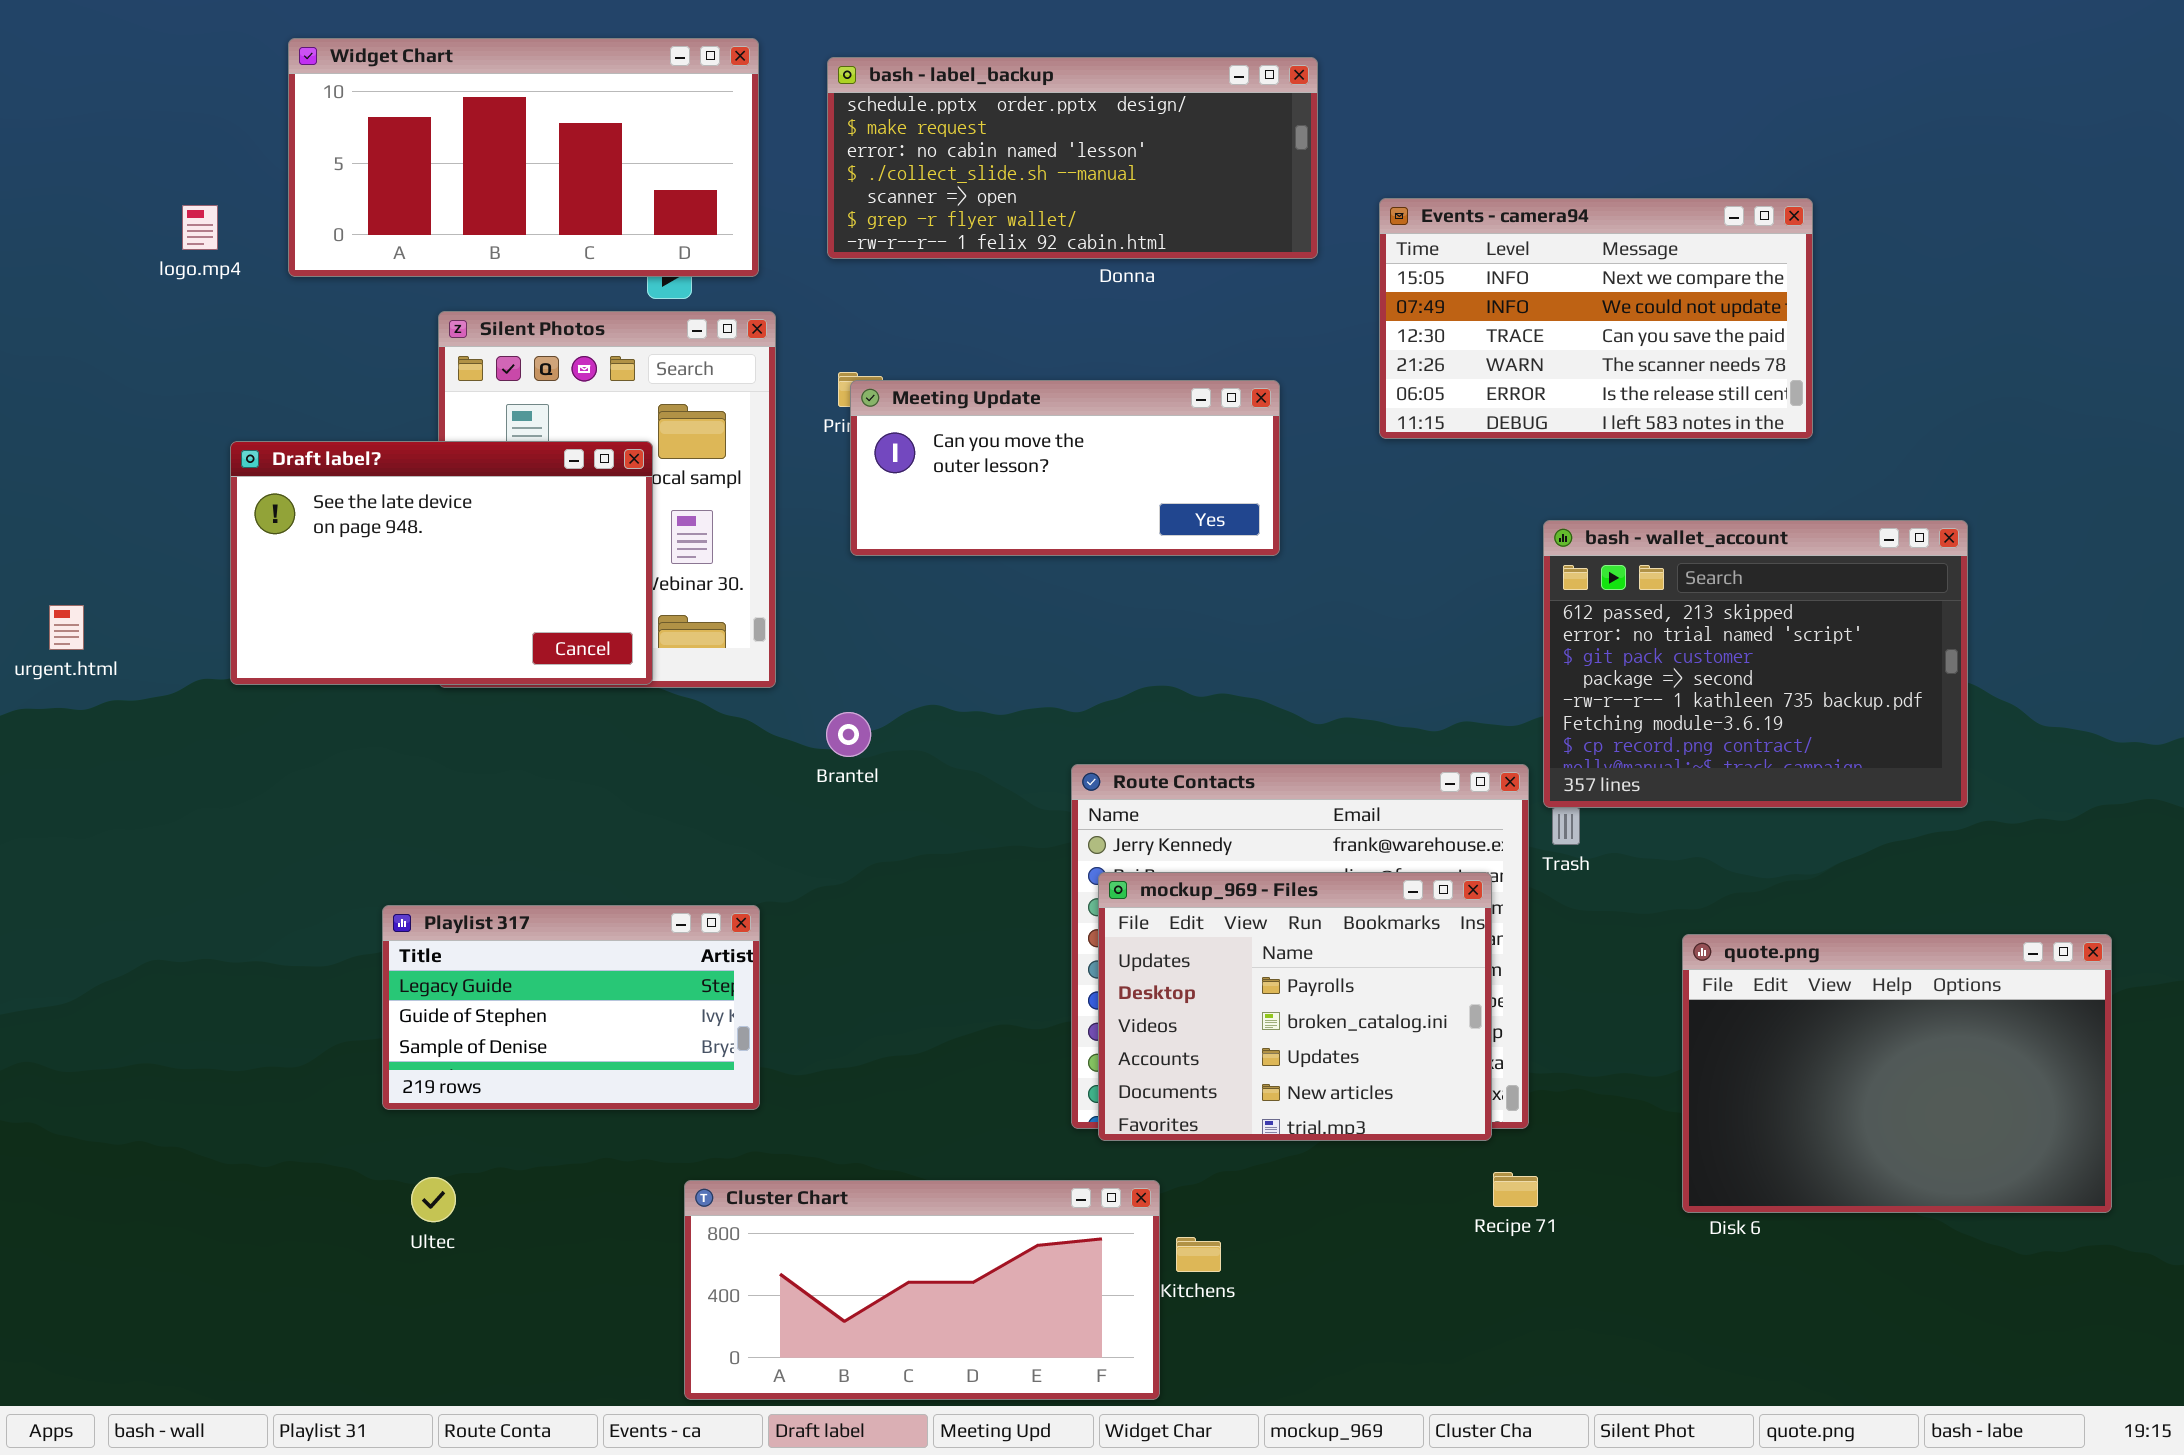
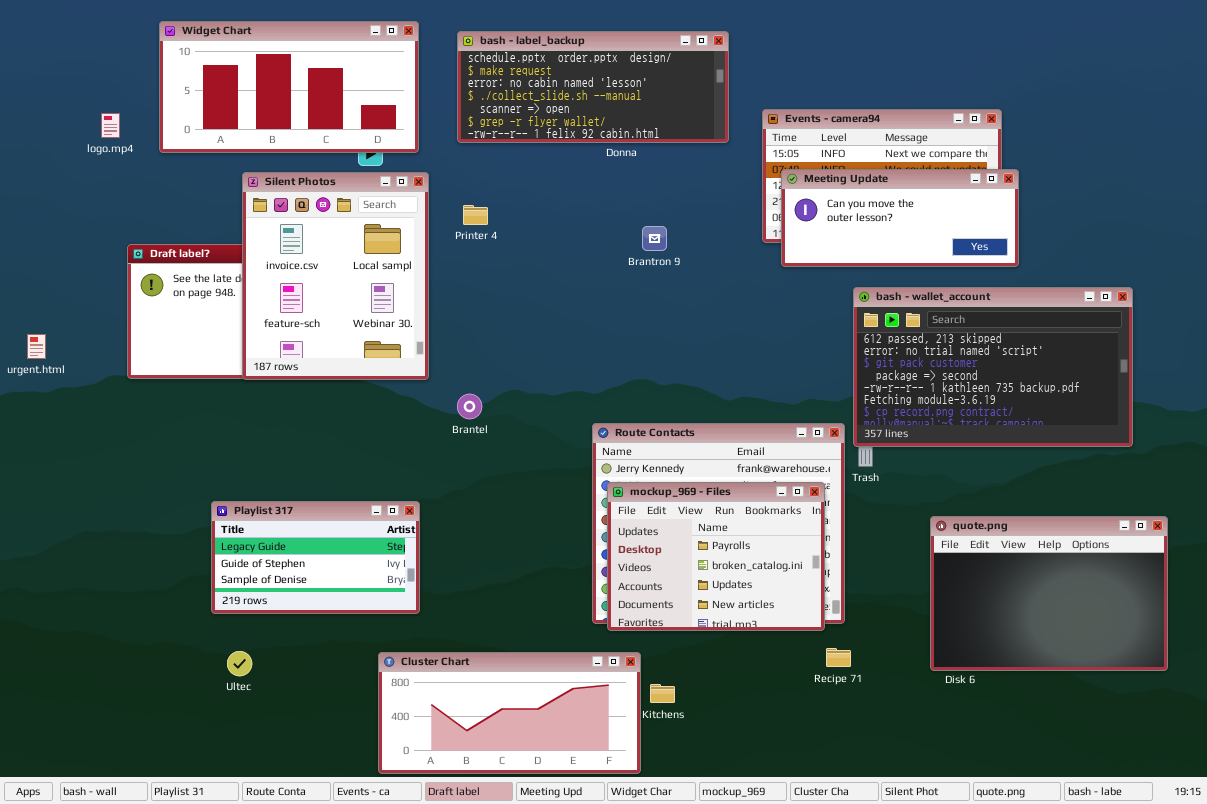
Silent Photos: [438,311,776,688] -> [242,172,429,380], raised
Meeting Update: [850,380,1280,556] -> [781,169,1019,267], moved
bash - wallet_account: [1543,520,1968,808] -> [853,287,1133,447], resized

